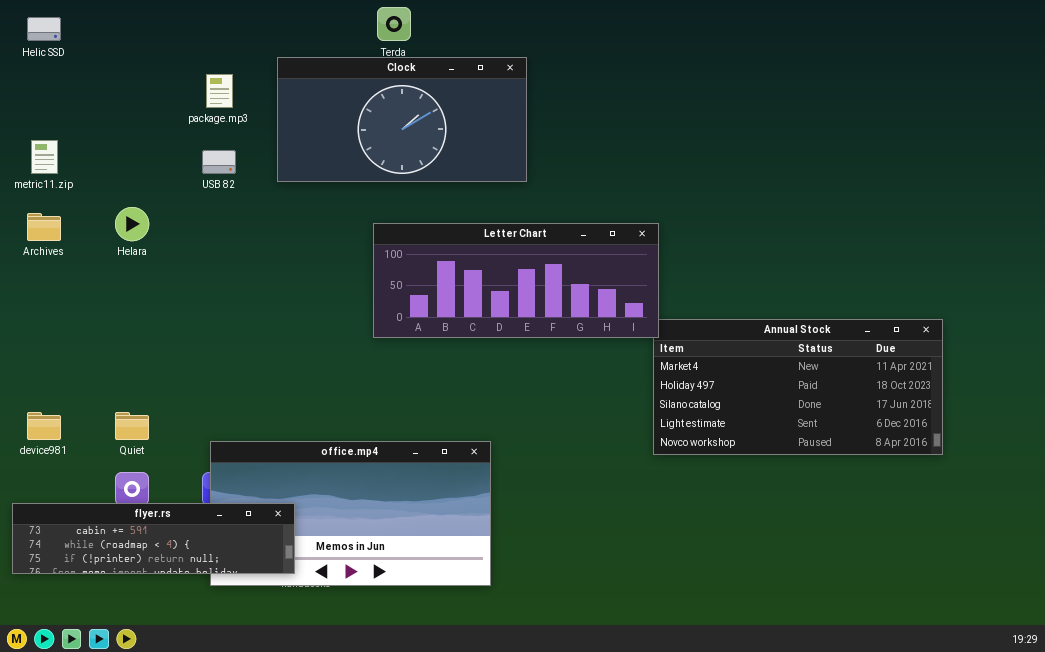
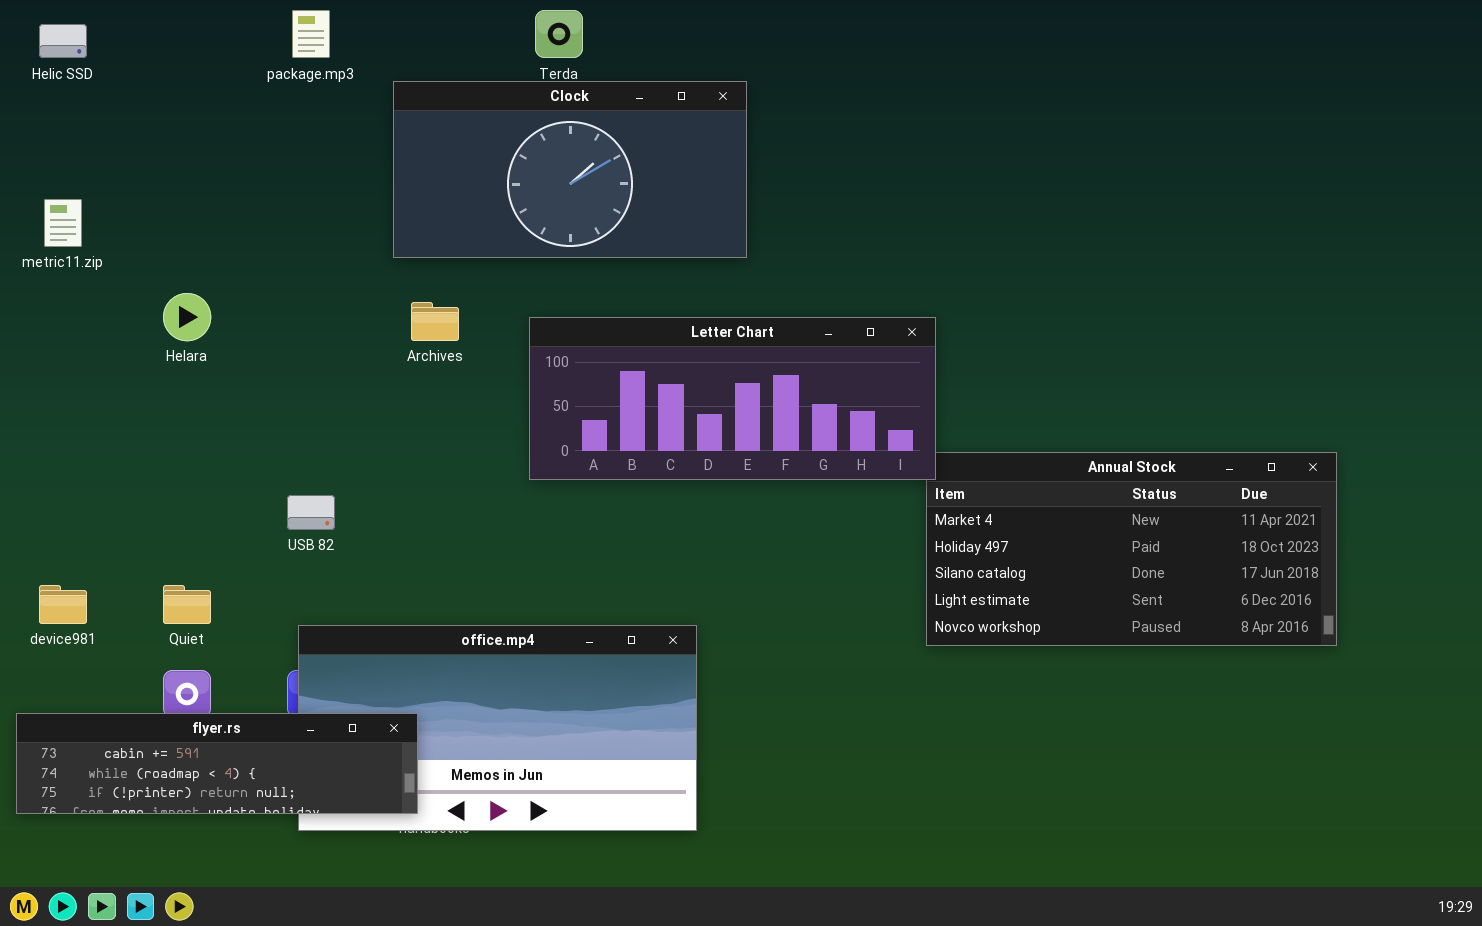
package.mp3: [206,74,233,108] -> [292,10,330,58], moved
USB 82: [202,150,236,174] -> [287,495,335,530], moved
Archives: [27,213,61,241] -> [411,302,459,341], moved

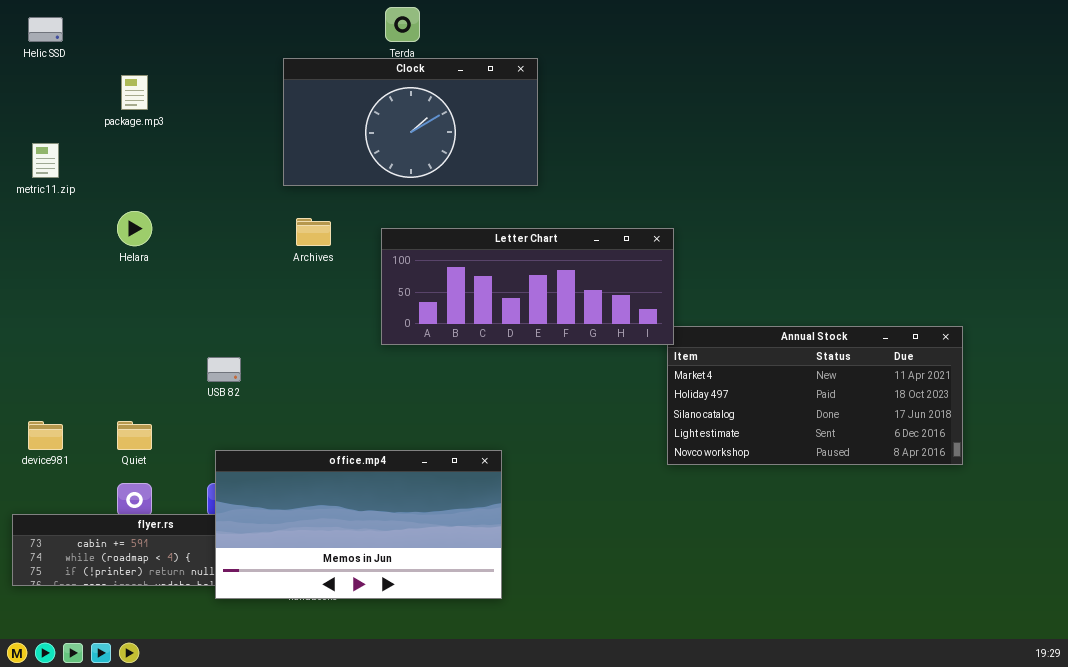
package.mp3: [292,10,330,58] -> [121,75,148,110], moved
office.mp4: [298,625,697,831] -> [215,450,502,599], raised

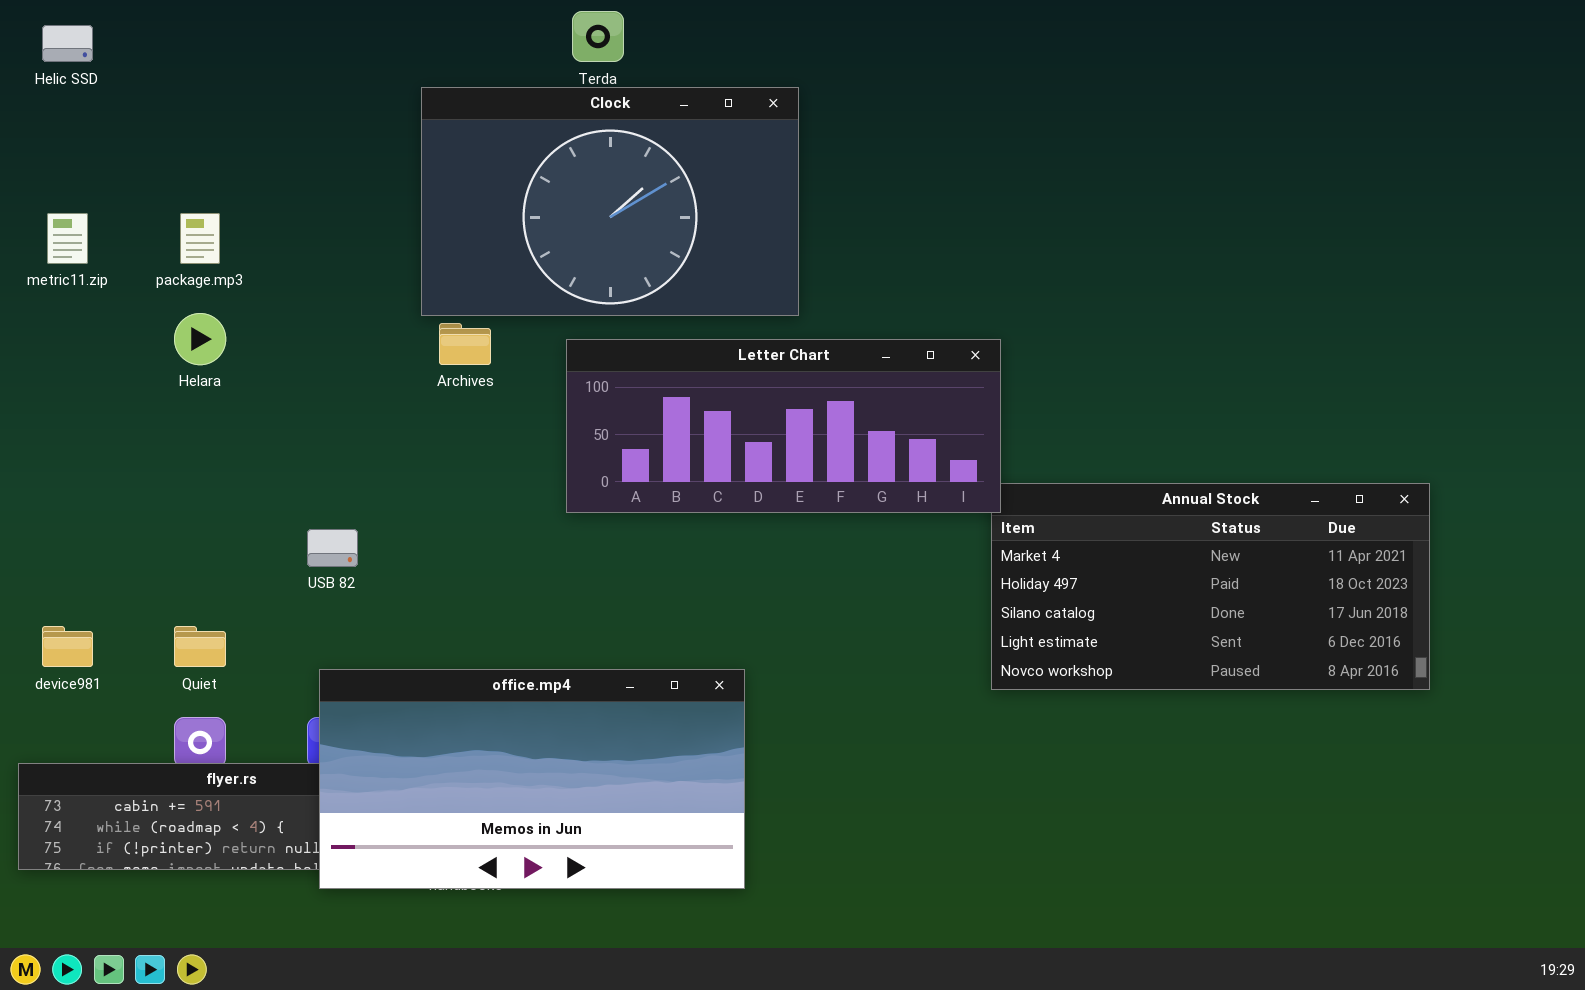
Clock: [283,58,538,186] -> [421,87,799,316], resized
package.mp3: [121,75,148,110] -> [180,213,220,264], moved

